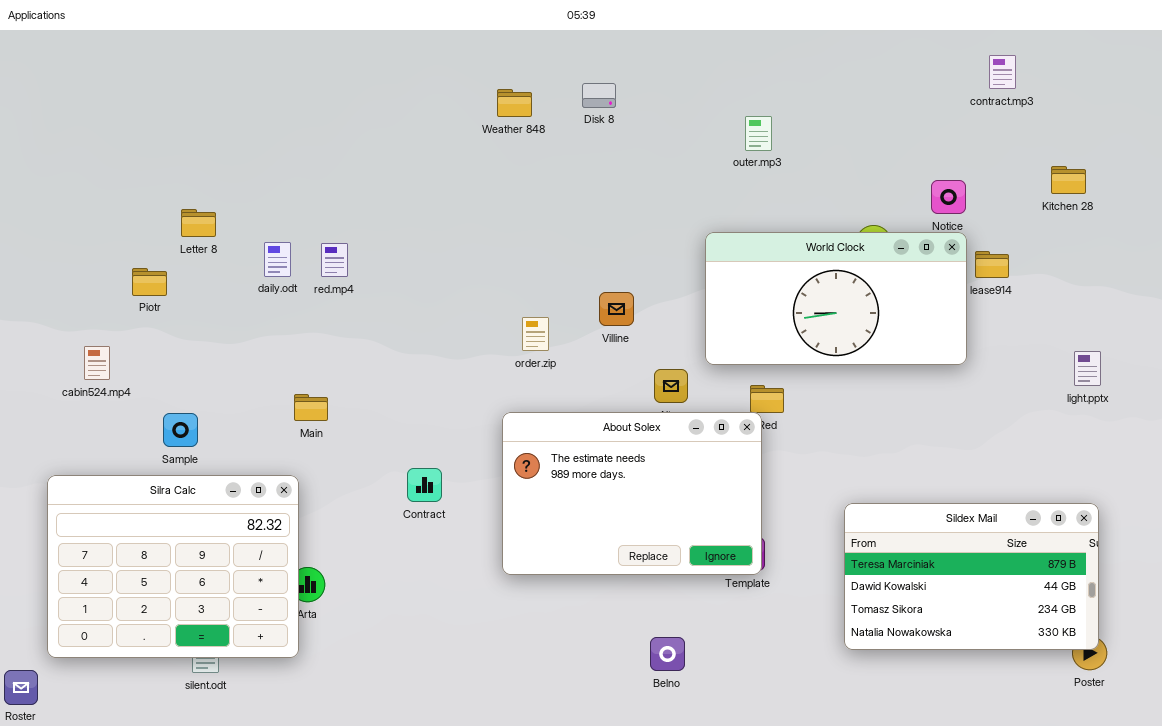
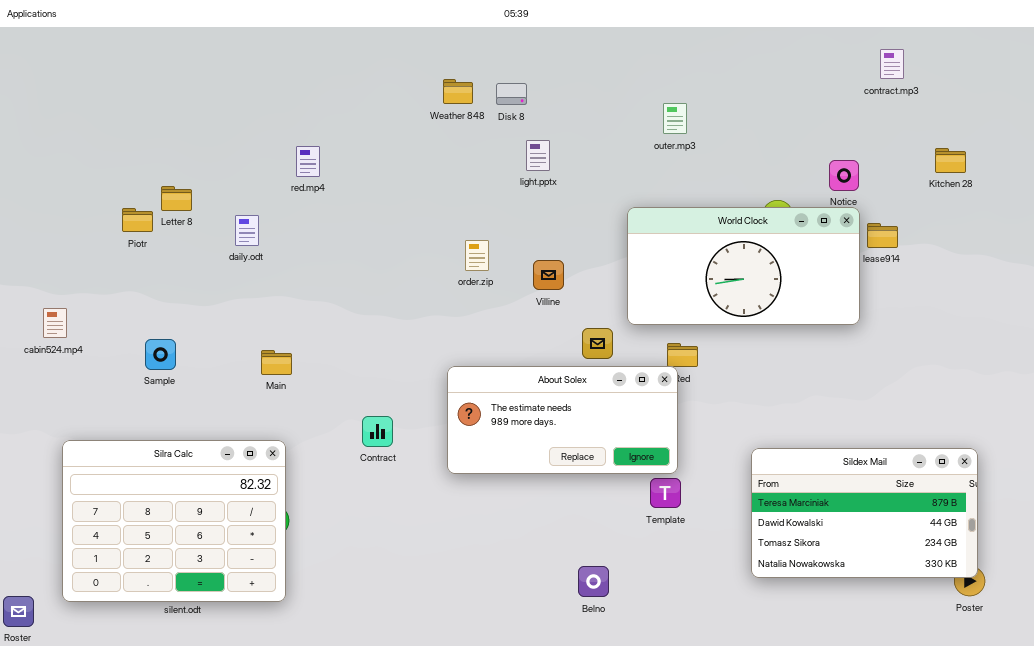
Disk 8: [582,83,616,108] -> [496,83,527,105], moved
red.mp4: [321,243,348,277] -> [296,146,320,177], moved
Piotr: [132,268,167,296] -> [122,208,153,232], moved
order.zip: [522,317,549,351] -> [465,240,489,271], moved
cabin524.mp4: [84,346,110,380] -> [43,308,67,338], moved
light.pptx: [1074,351,1101,386] -> [526,140,550,171], moved
About Solex: [502,412,762,575] -> [447,366,678,474], resized
Sample: [163,413,198,447] -> [145,339,176,370], moved
Silra Calc: [47,475,299,658] -> [62,440,286,602], moved

